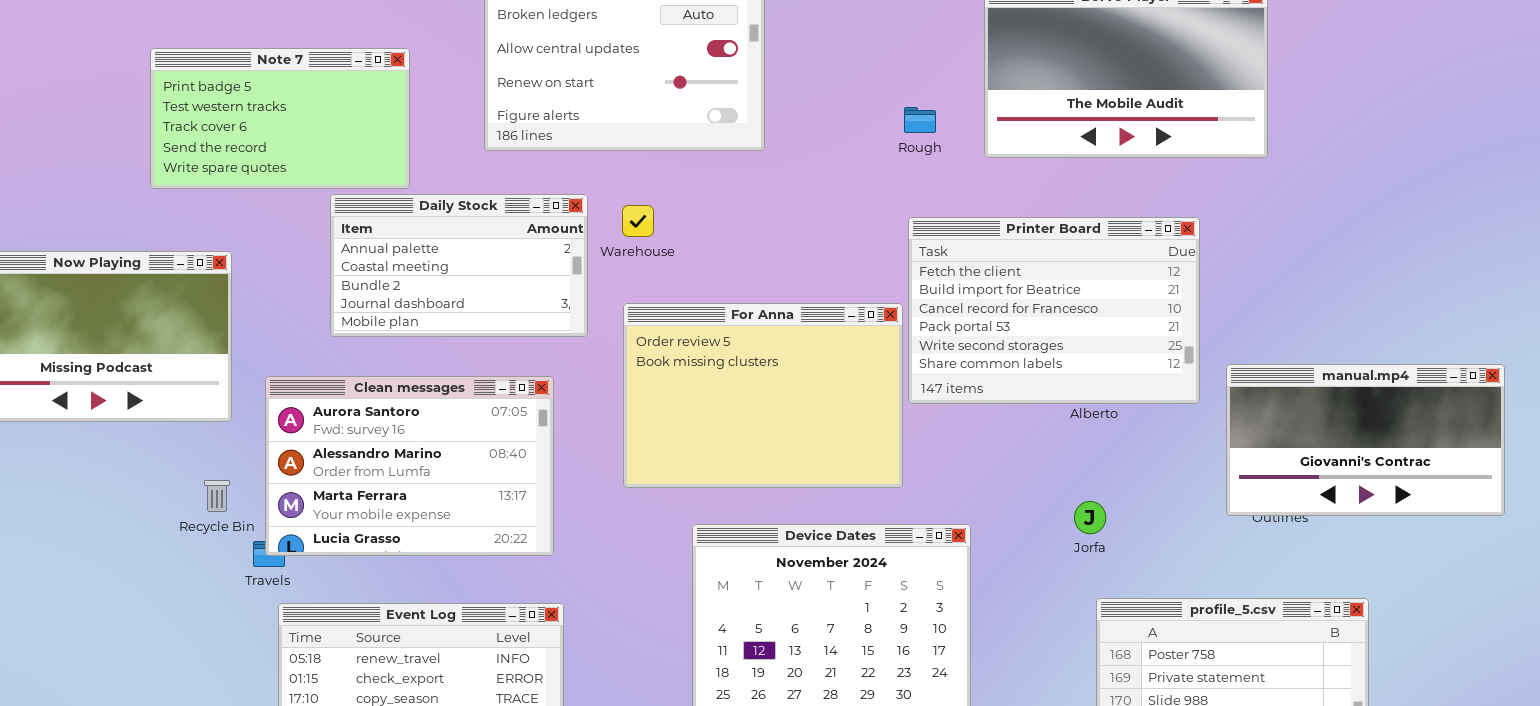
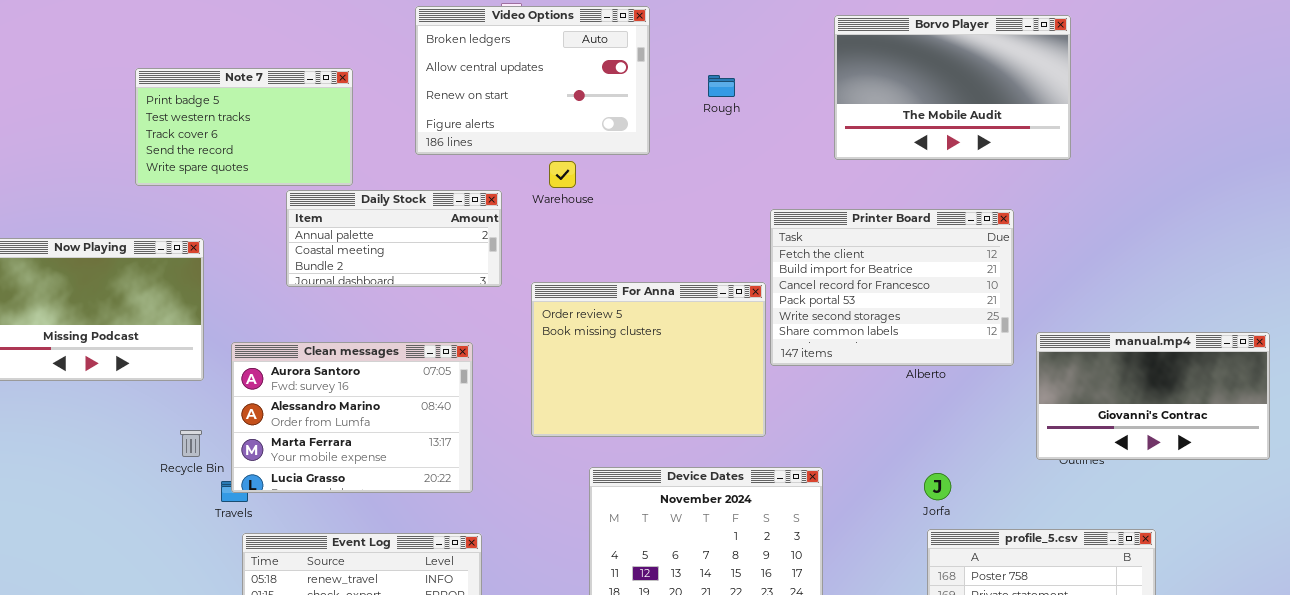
Rough: [904,107,936,133] -> [708,75,735,97], moved
Daily Stock: [330,194,588,337] -> [286,190,502,287], resized
Warehouse: [622,205,654,237] -> [549,161,576,188], moved
Jorfa: [1074,501,1106,534] -> [924,473,951,500], moved

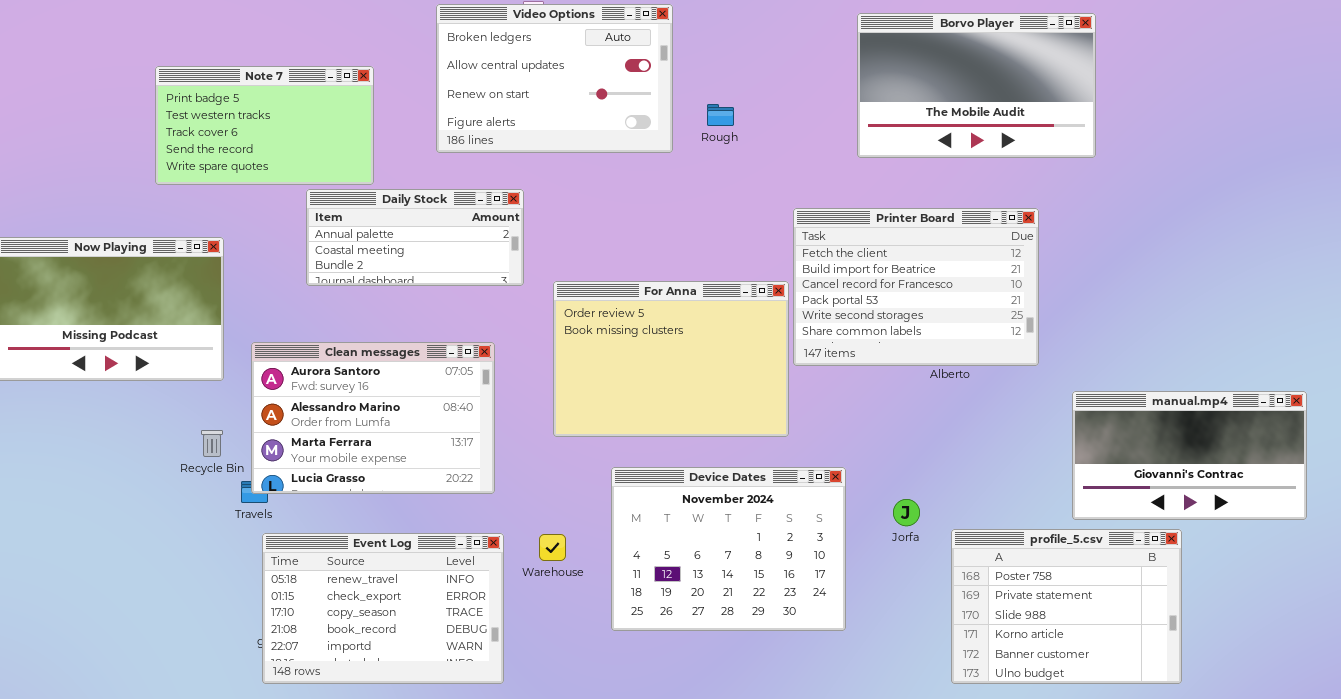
Rough: [708,75,735,97] -> [707,104,734,126], moved
Warehouse: [549,161,576,188] -> [539,534,566,561], moved
manual.mp4: [1036,332,1270,460] -> [1072,391,1307,520], moved
Jorfa: [924,473,951,500] -> [893,499,920,526], moved

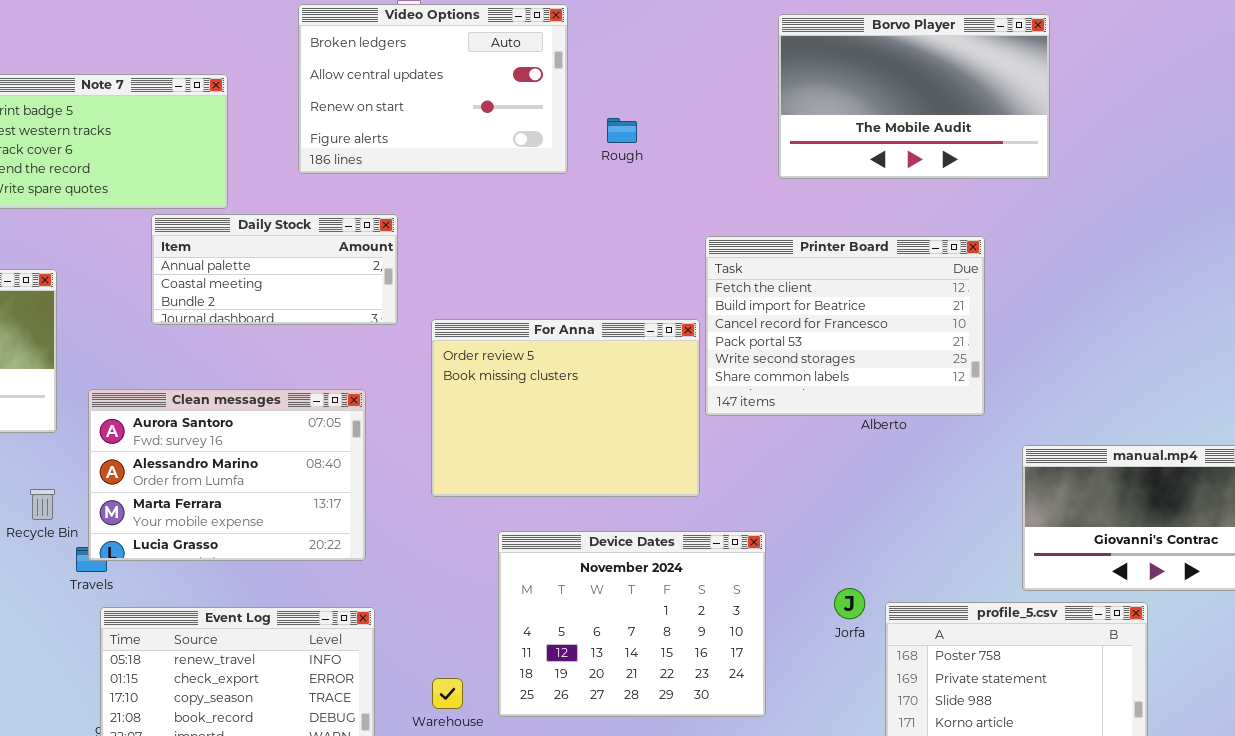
Jorfa: [893,499,920,526] -> [834,588,865,619], moved
Warehouse: [539,534,566,561] -> [432,678,463,709], moved

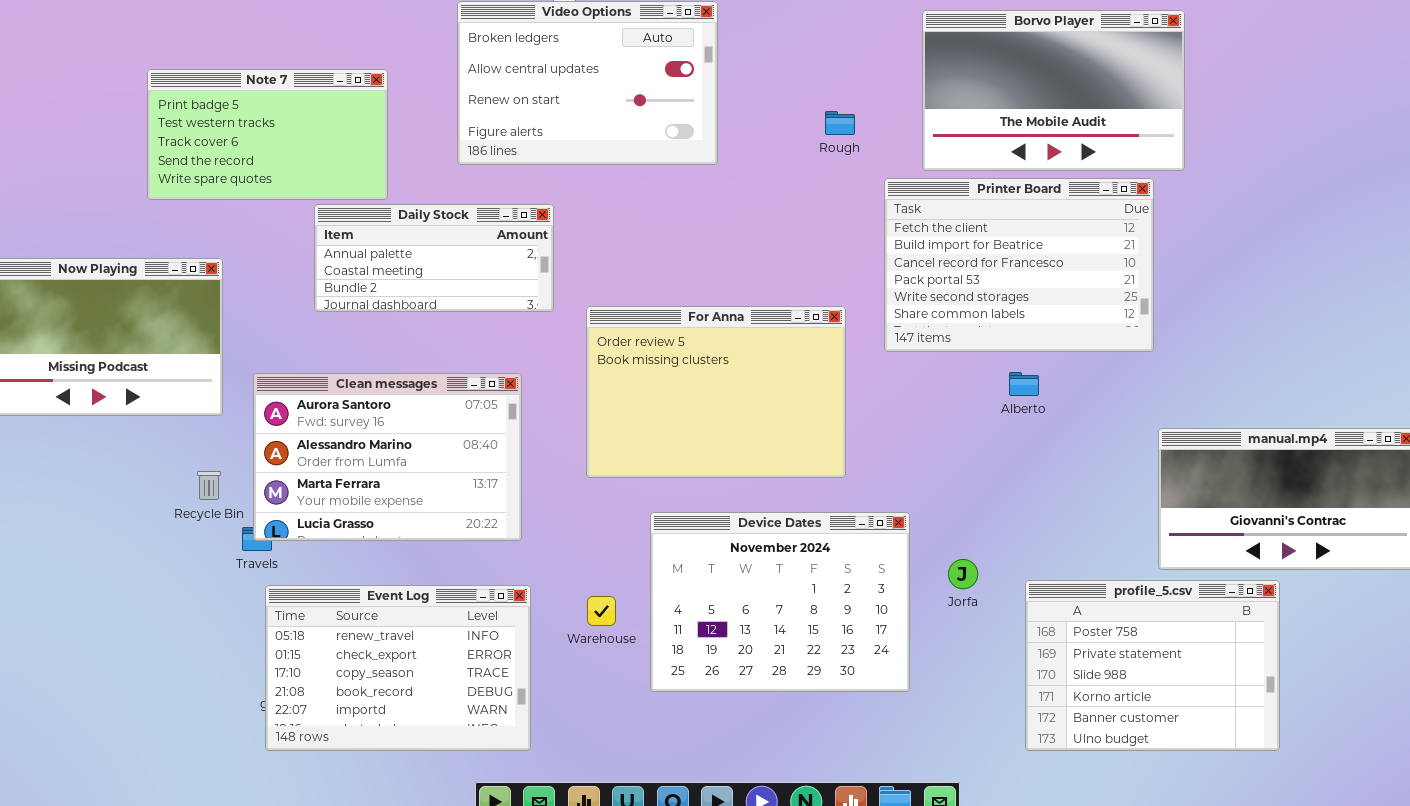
Rough: [607,118,637,143] -> [825,111,855,135], moved
Printer Board: [705,236,985,416] -> [884,178,1154,352], moved
Jorfa: [834,588,865,619] -> [948,559,978,589], moved
Warehouse: [432,678,463,709] -> [587,596,616,626], moved

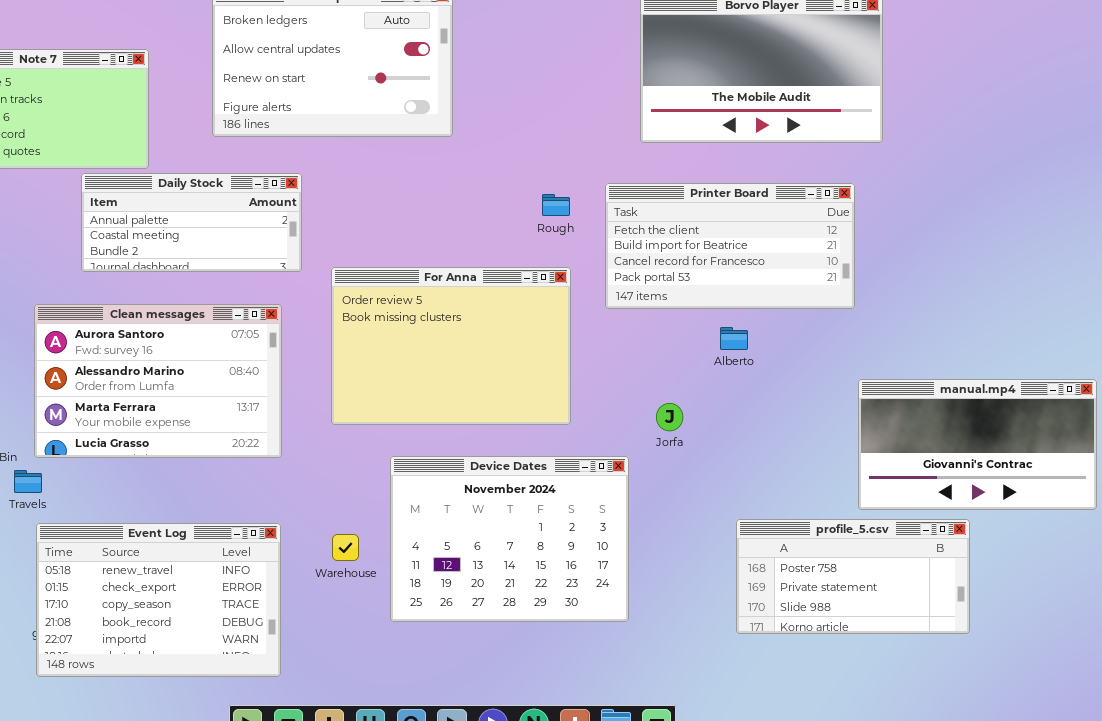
Rough: [825,111,855,135] -> [542,194,570,216], moved
Printer Board: [884,178,1154,352] -> [605,183,855,309], resized
Clean messages: [253,373,522,541] -> [34,304,282,458], moved
Jorfa: [948,559,978,589] -> [656,403,683,431], moved
profile_5.csv: [1025,580,1280,751] -> [736,519,970,634], resized

